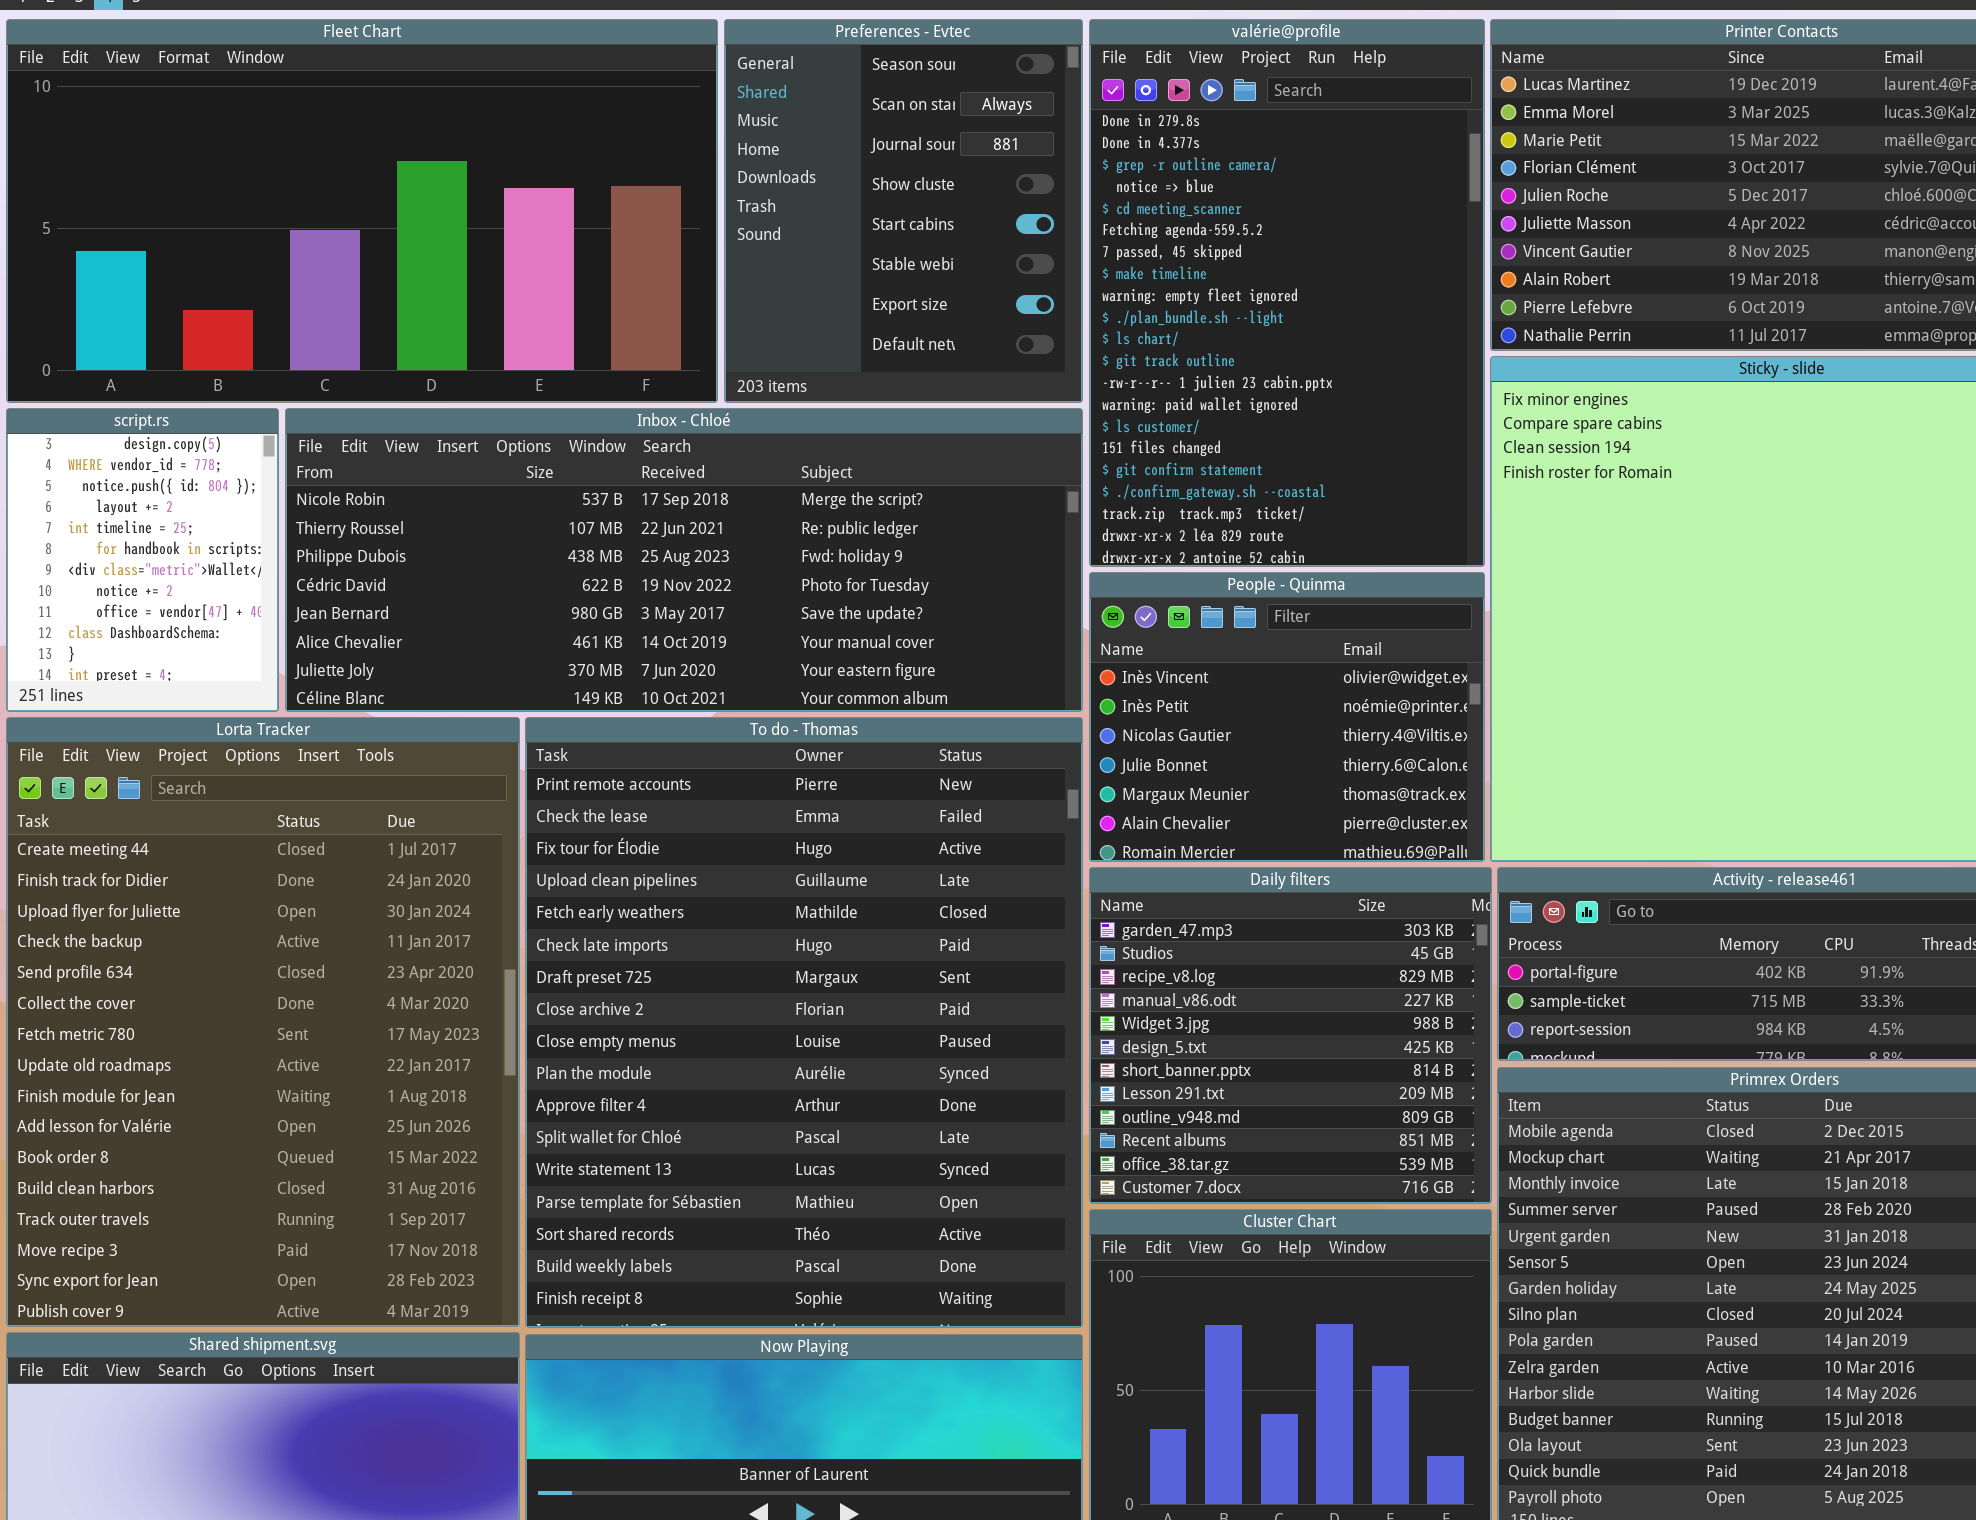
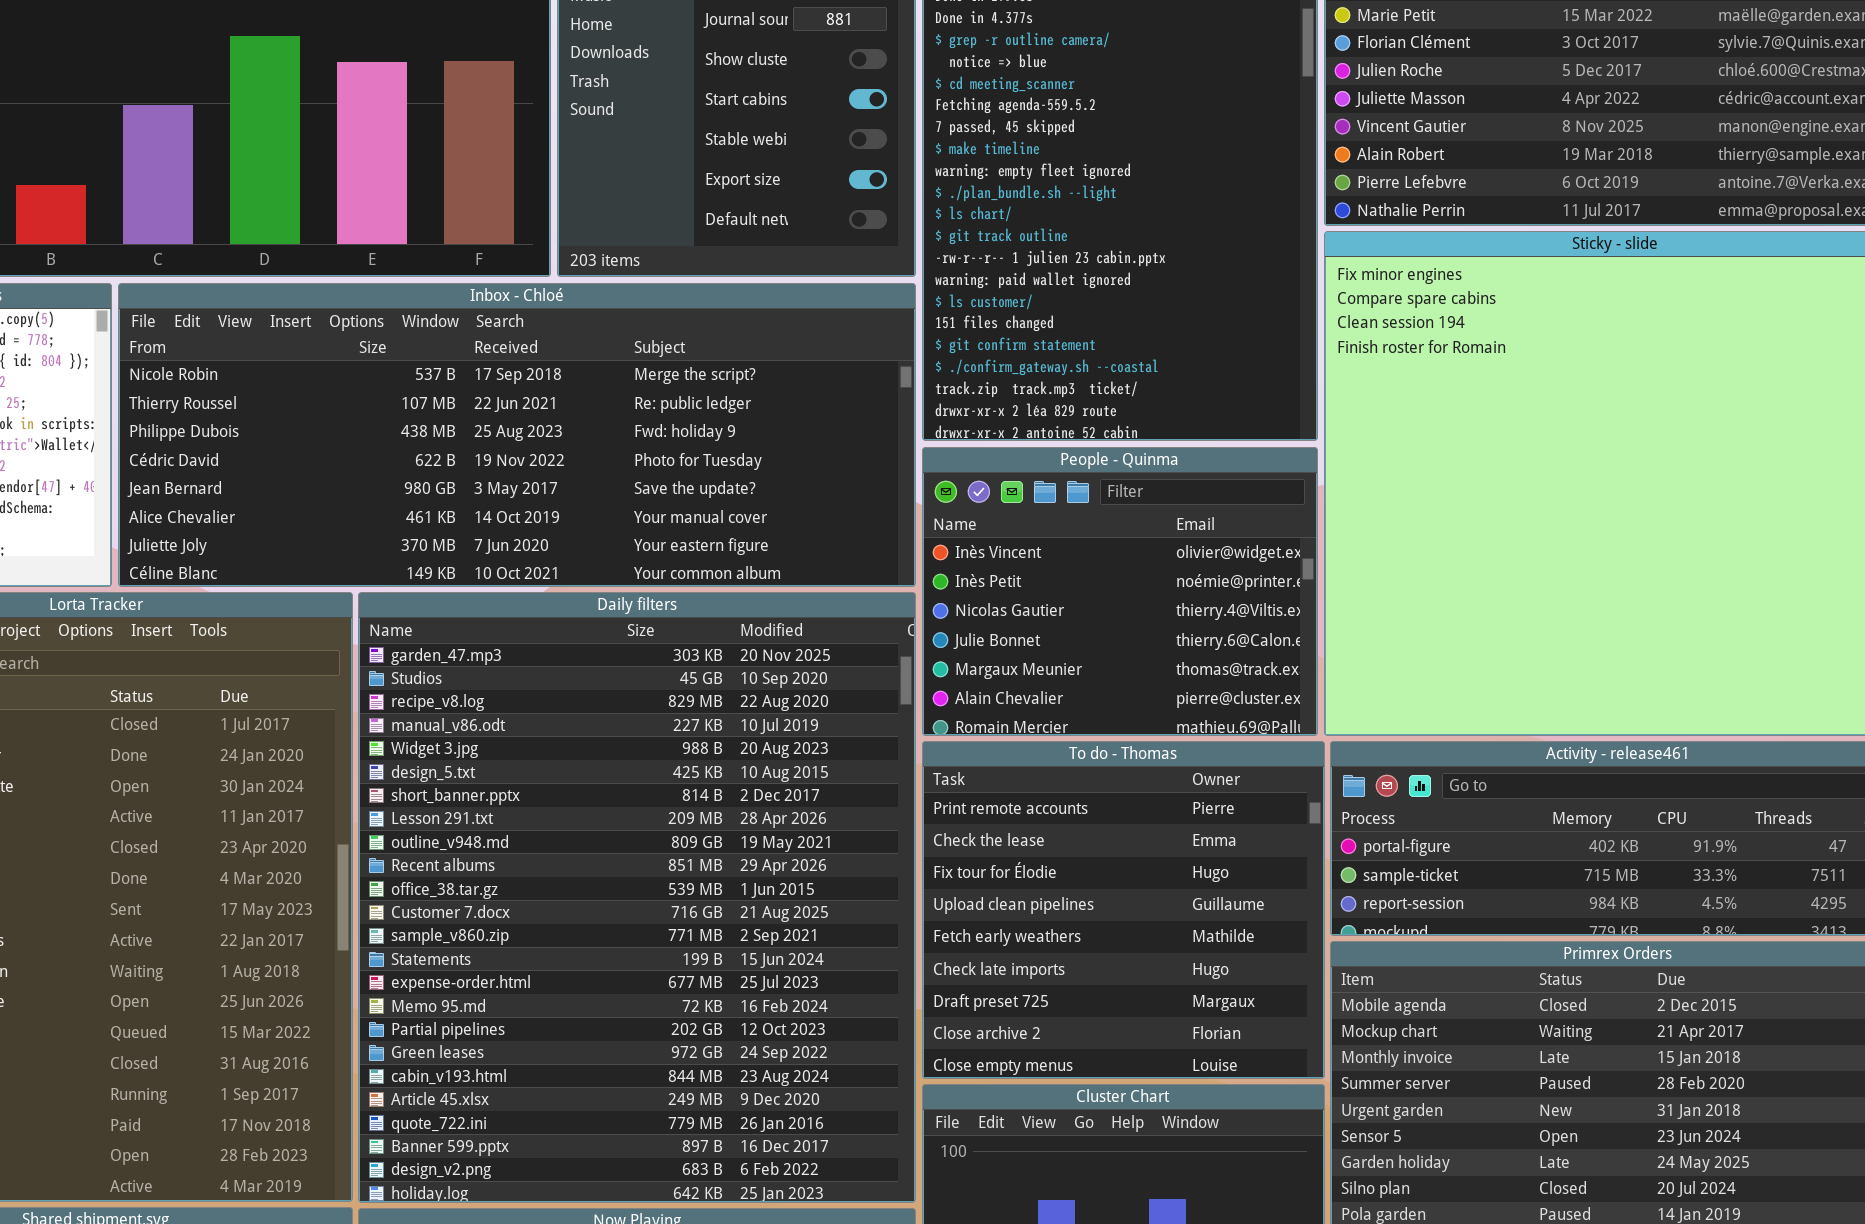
To do - Thomas: [525,717,1083,1328] -> [922,741,1325,1079], moved, resized
Daily filters: [1089,867,1492,1204] -> [358,592,916,1203], moved, resized

